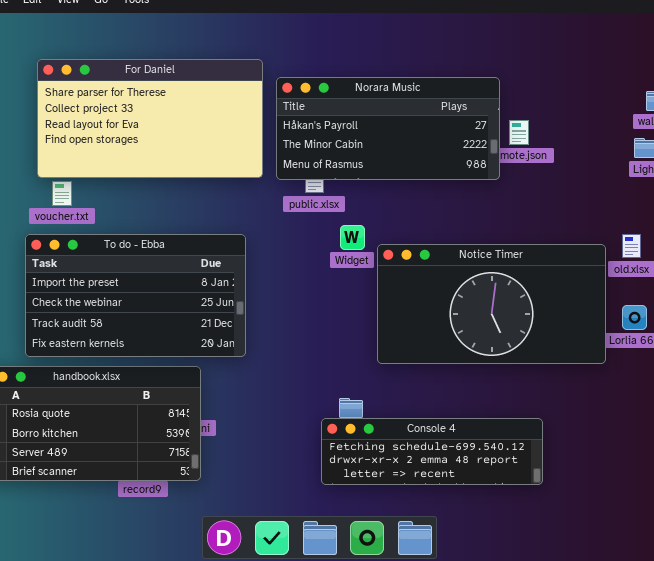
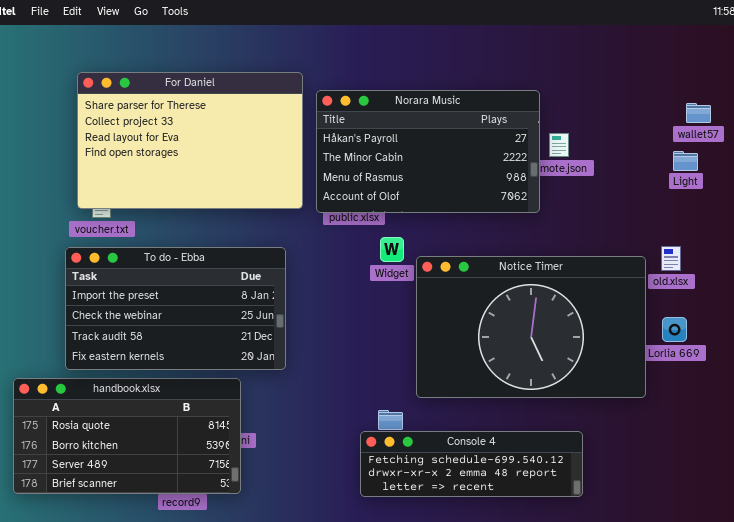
For Daniel: [37,59,263,178] -> [77,72,303,209], resized
Norara Music: [276,77,500,180] -> [316,90,540,213], resized
Notice Timer: [377,244,606,364] -> [416,256,646,398], resized

